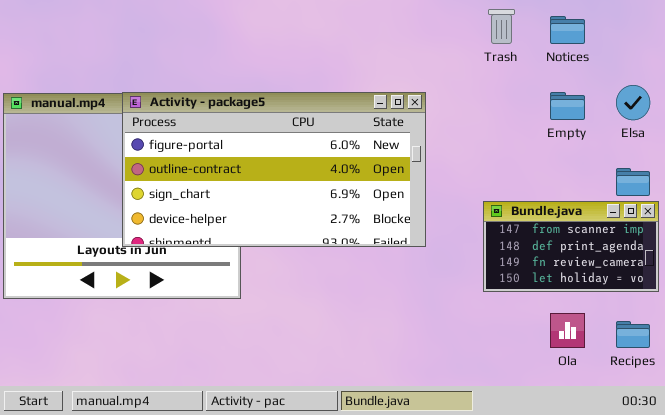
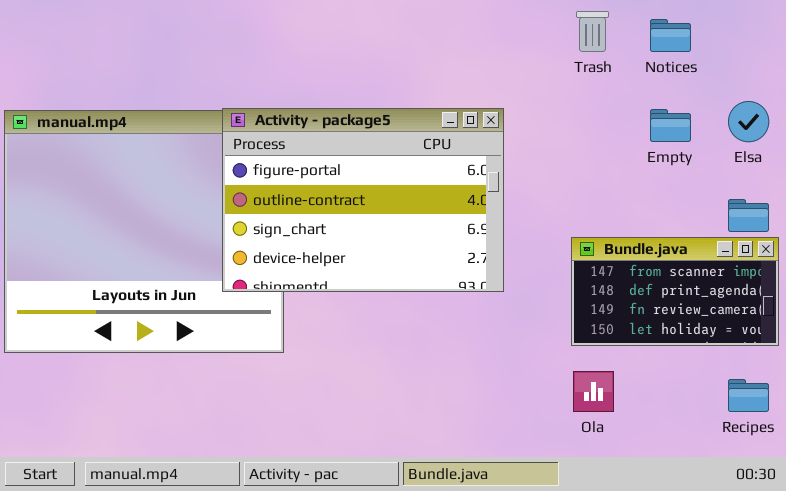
Activity - package5: [122,92,426,247] -> [222,108,504,292], resized
Ola: [550,313,585,348] -> [573,371,614,412], moved

